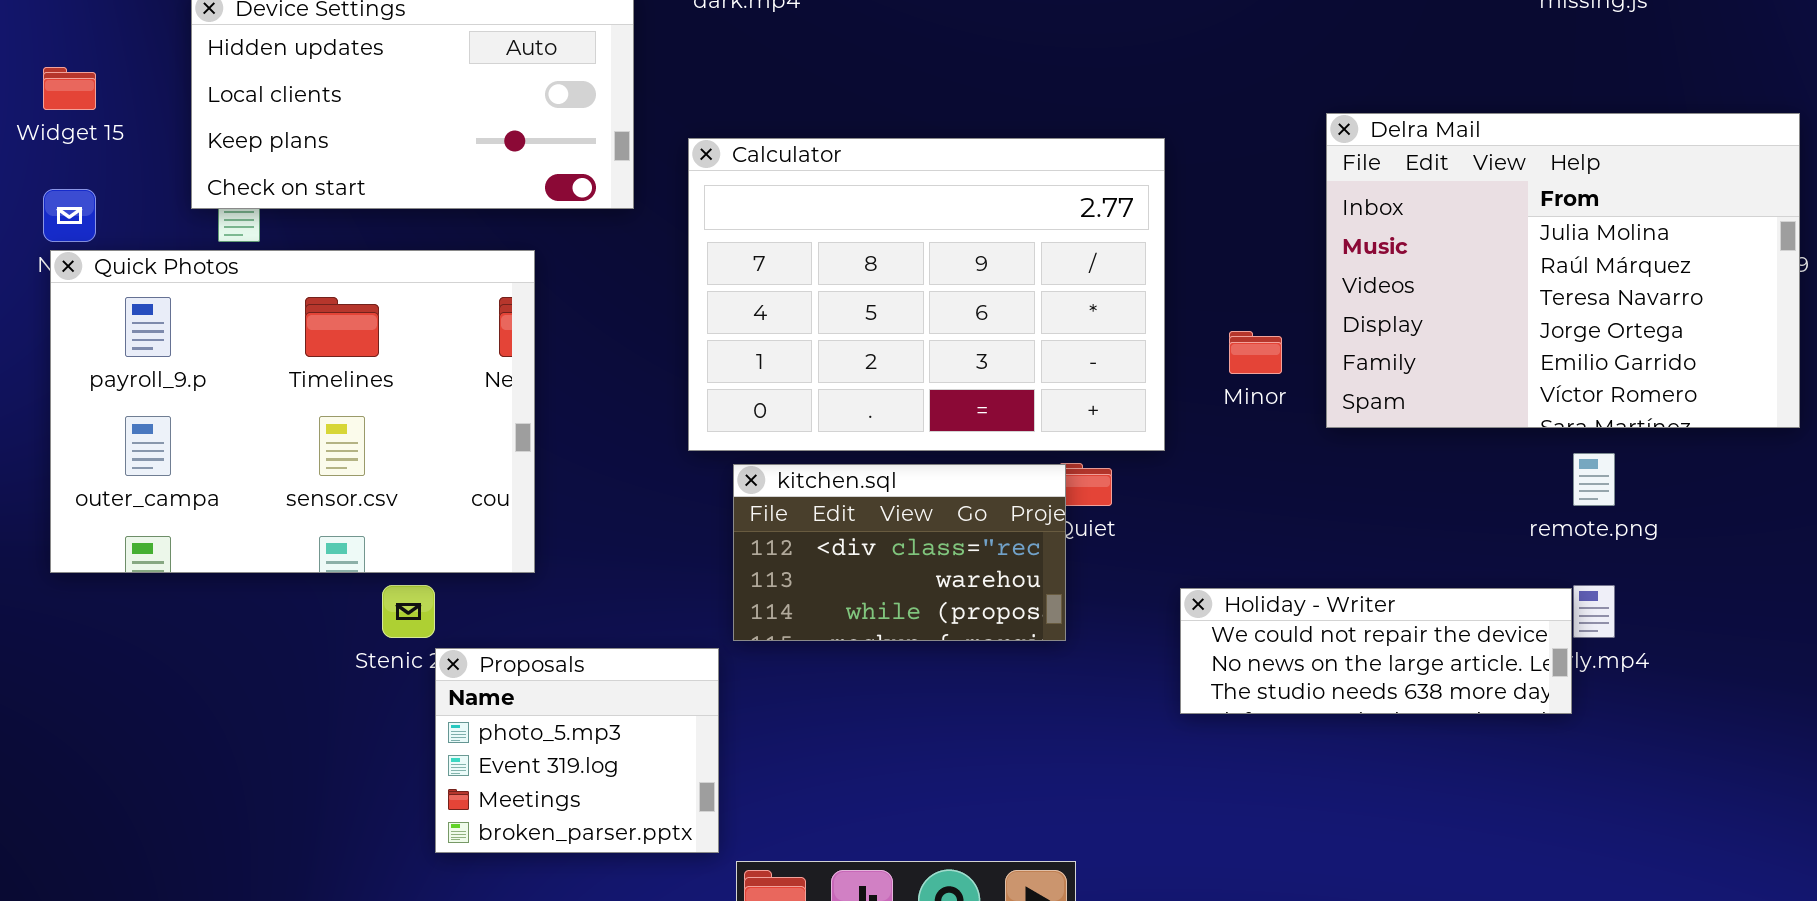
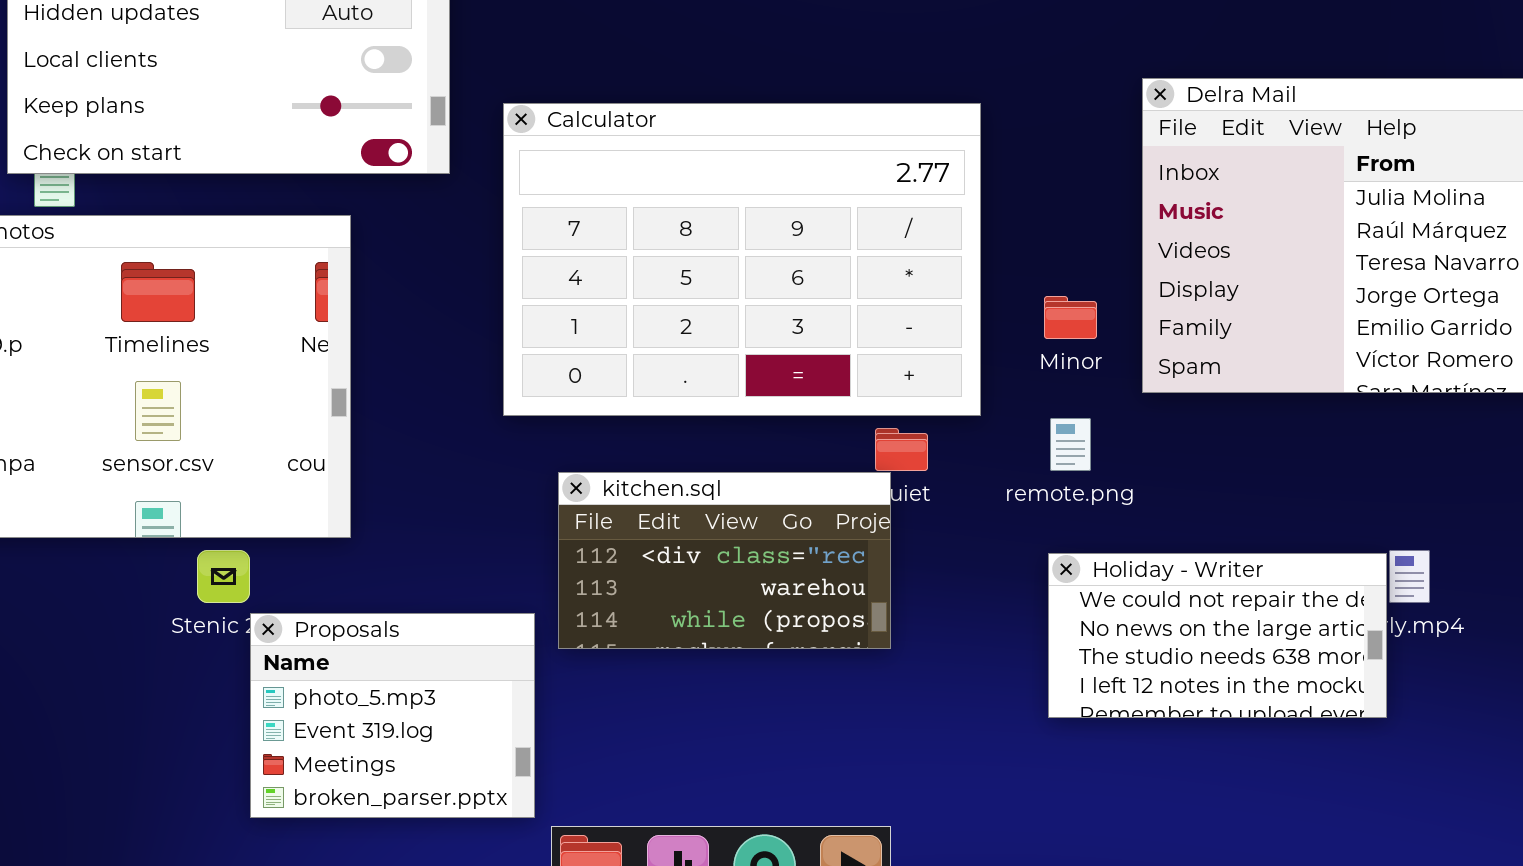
remote.png: [1573,453,1615,506] -> [1050,418,1091,471], moved
kitchen.sql: [733,464,1066,641] -> [558,472,891,649], moved
Holiday - Writer: [1180,588,1572,714] -> [1048,553,1387,718], resized

